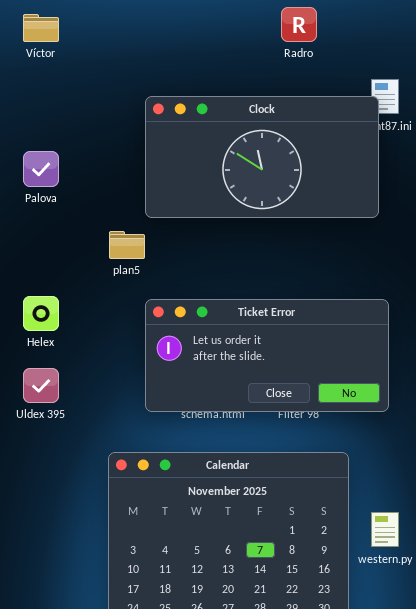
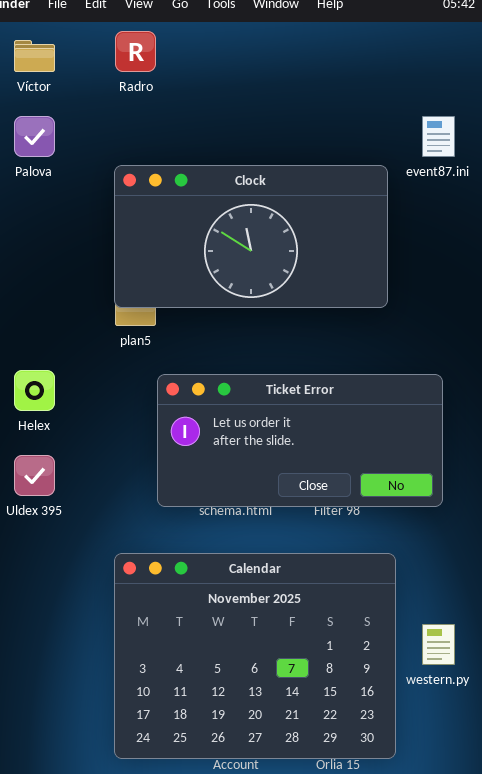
Radro: [281,7,317,42] -> [115,31,156,72], moved
Clock: [145,96,379,218] -> [114,165,388,308], moved
Palova: [23,151,59,187] -> [14,116,55,157], moved

